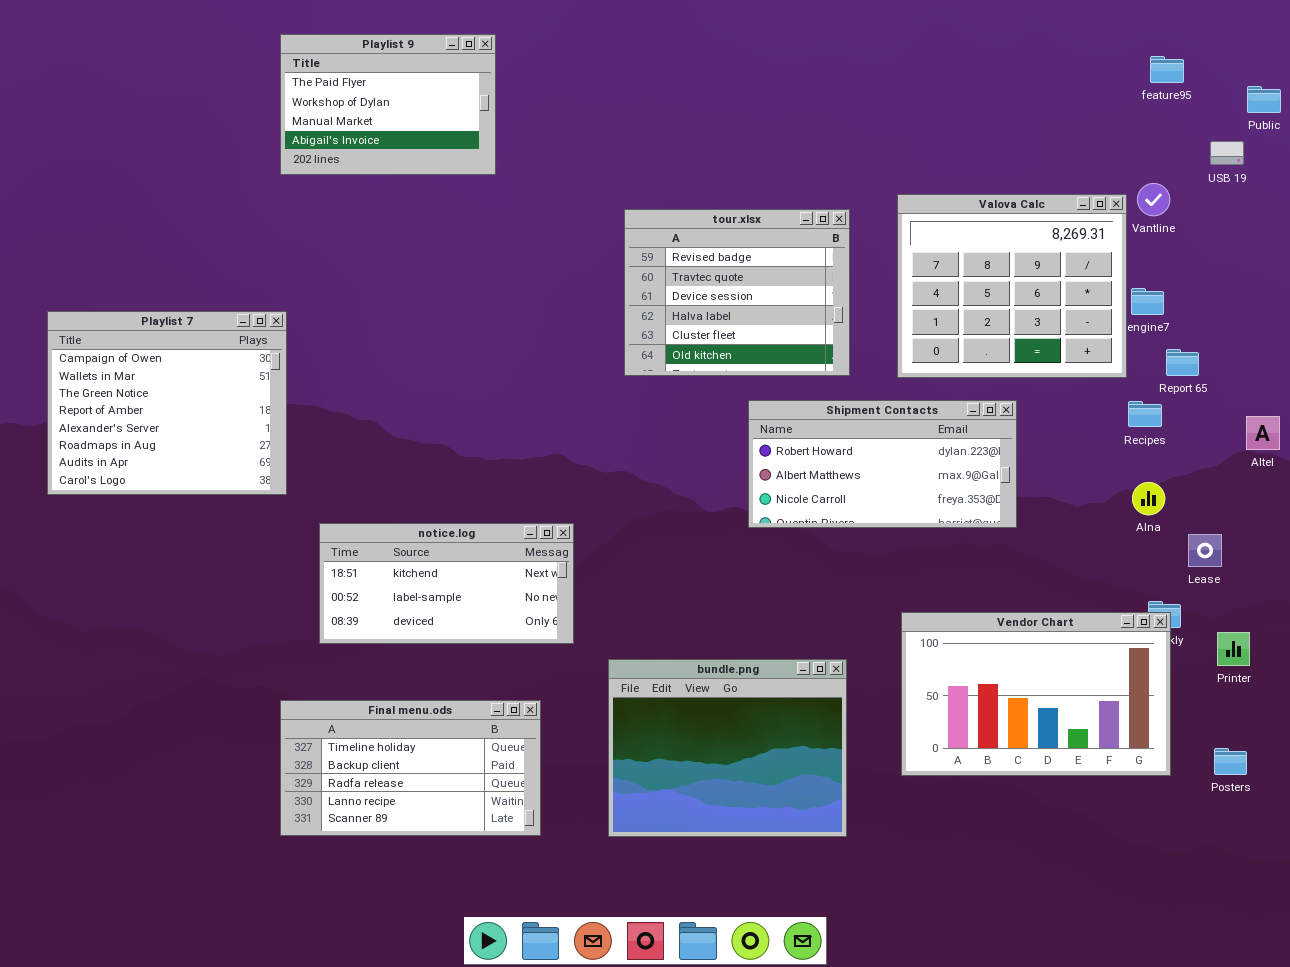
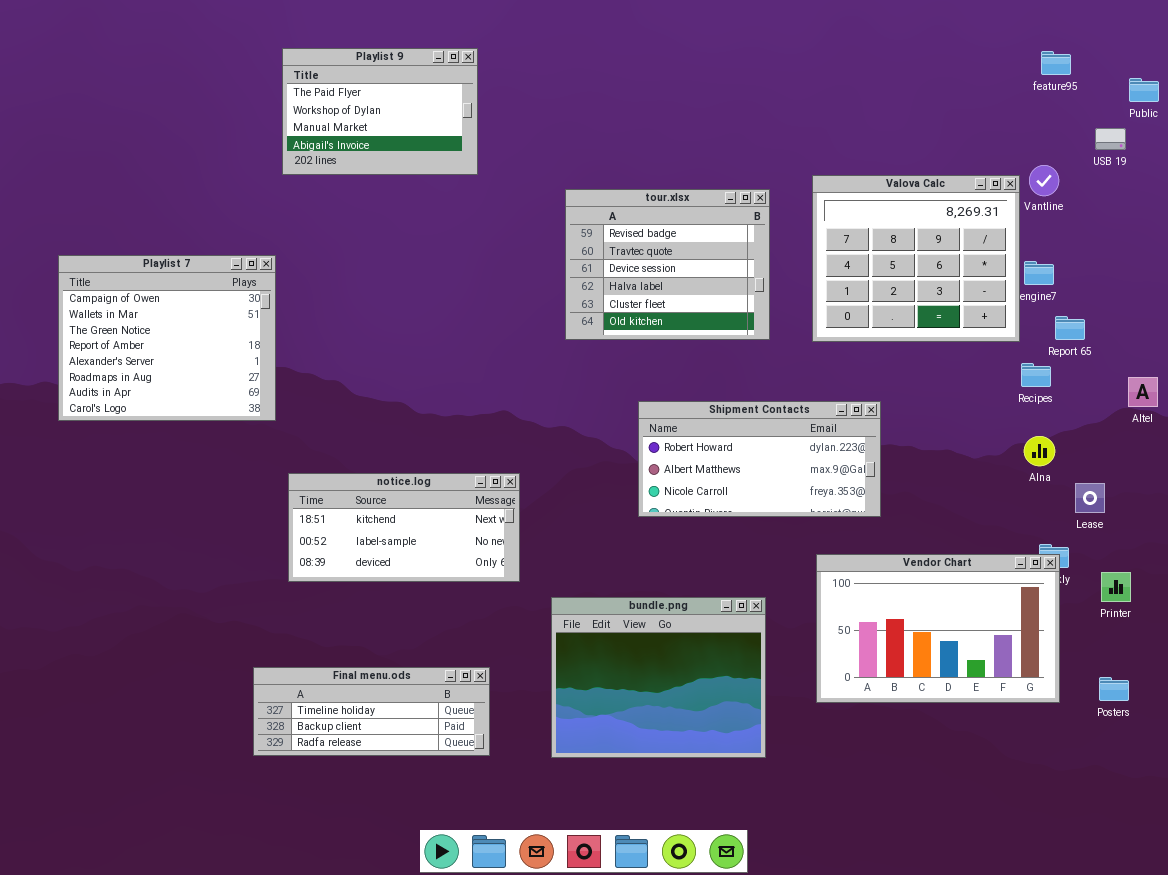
Playlist 9: [280,34,496,175] -> [282,48,478,175], moved
Playlist 7: [47,311,287,495] -> [58,255,276,421], moved
Shipment Contacts: [748,400,1017,528] -> [638,401,881,517], moved
Final menu.ods: [280,700,541,836] -> [253,667,490,756], resized

